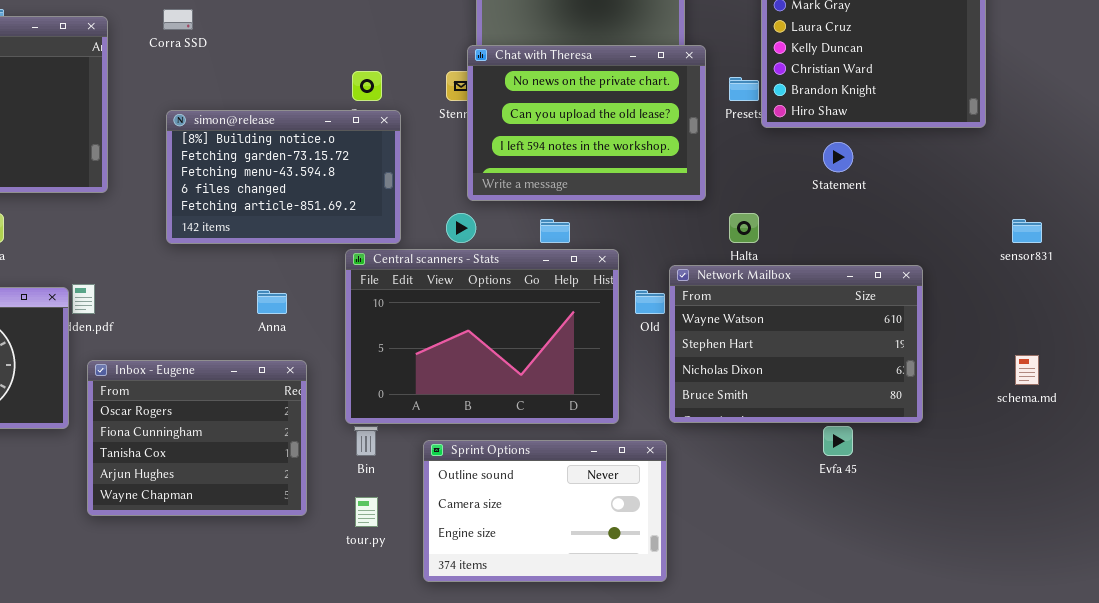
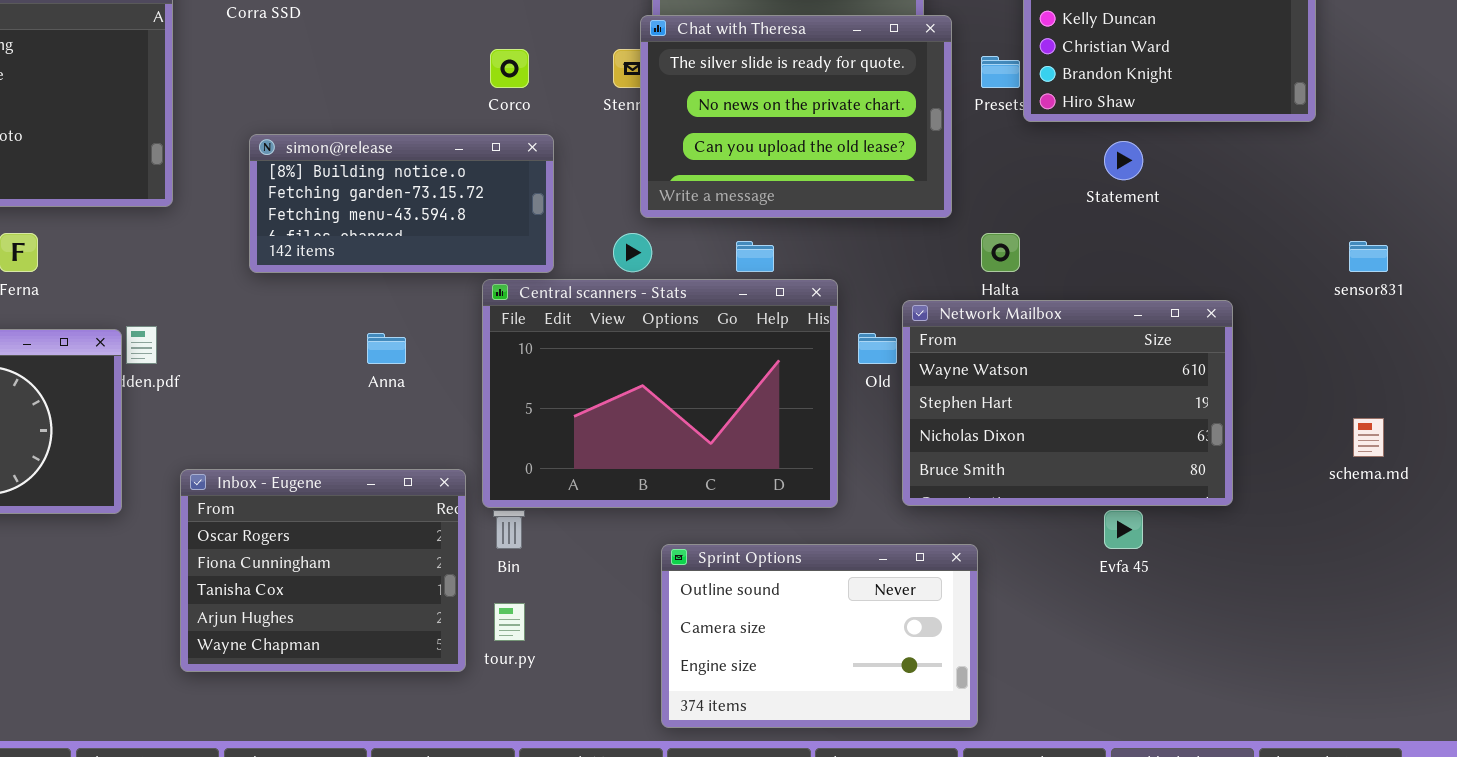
Chat with Theresa: [467,45,706,201] -> [640,15,952,218], scrolled up 1 row
simon@release: [166,110,401,244] -> [249,134,554,273], resized
Inbox - Eugene: [87,360,307,516] -> [180,469,466,672], moved
Sprint Options: [423,440,667,582] -> [661,544,978,728], moved

